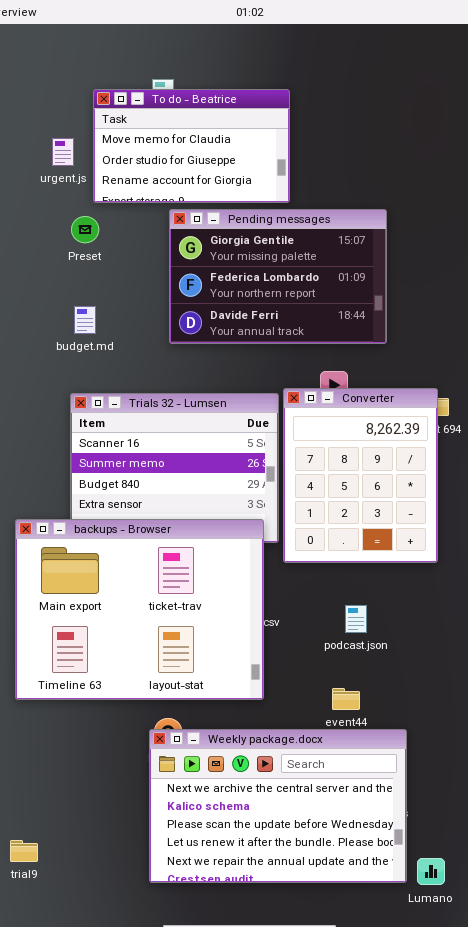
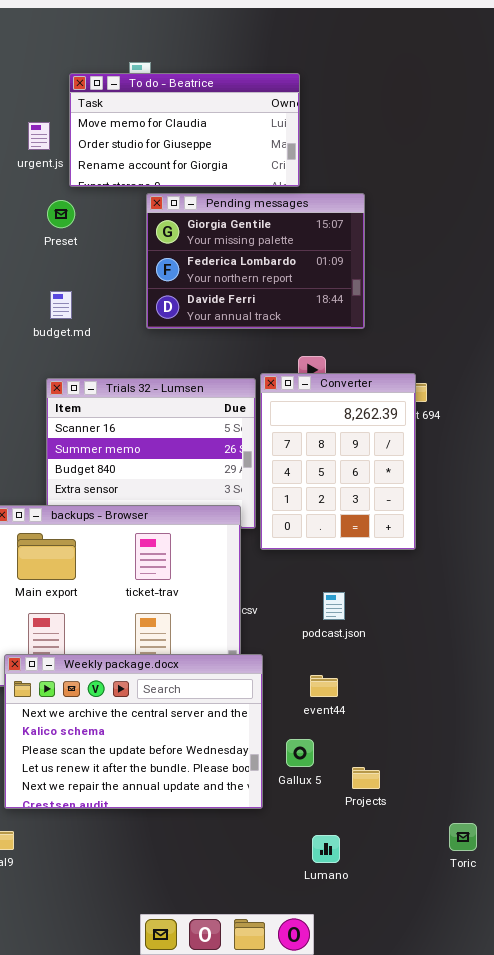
To do - Beatrice: [93,89,290,203] -> [69,73,300,187], resized
Weekly package.docx: [149,729,407,883] -> [4,654,263,809], moved
Lumano: [417,858,445,885] -> [312,835,340,863], moved

